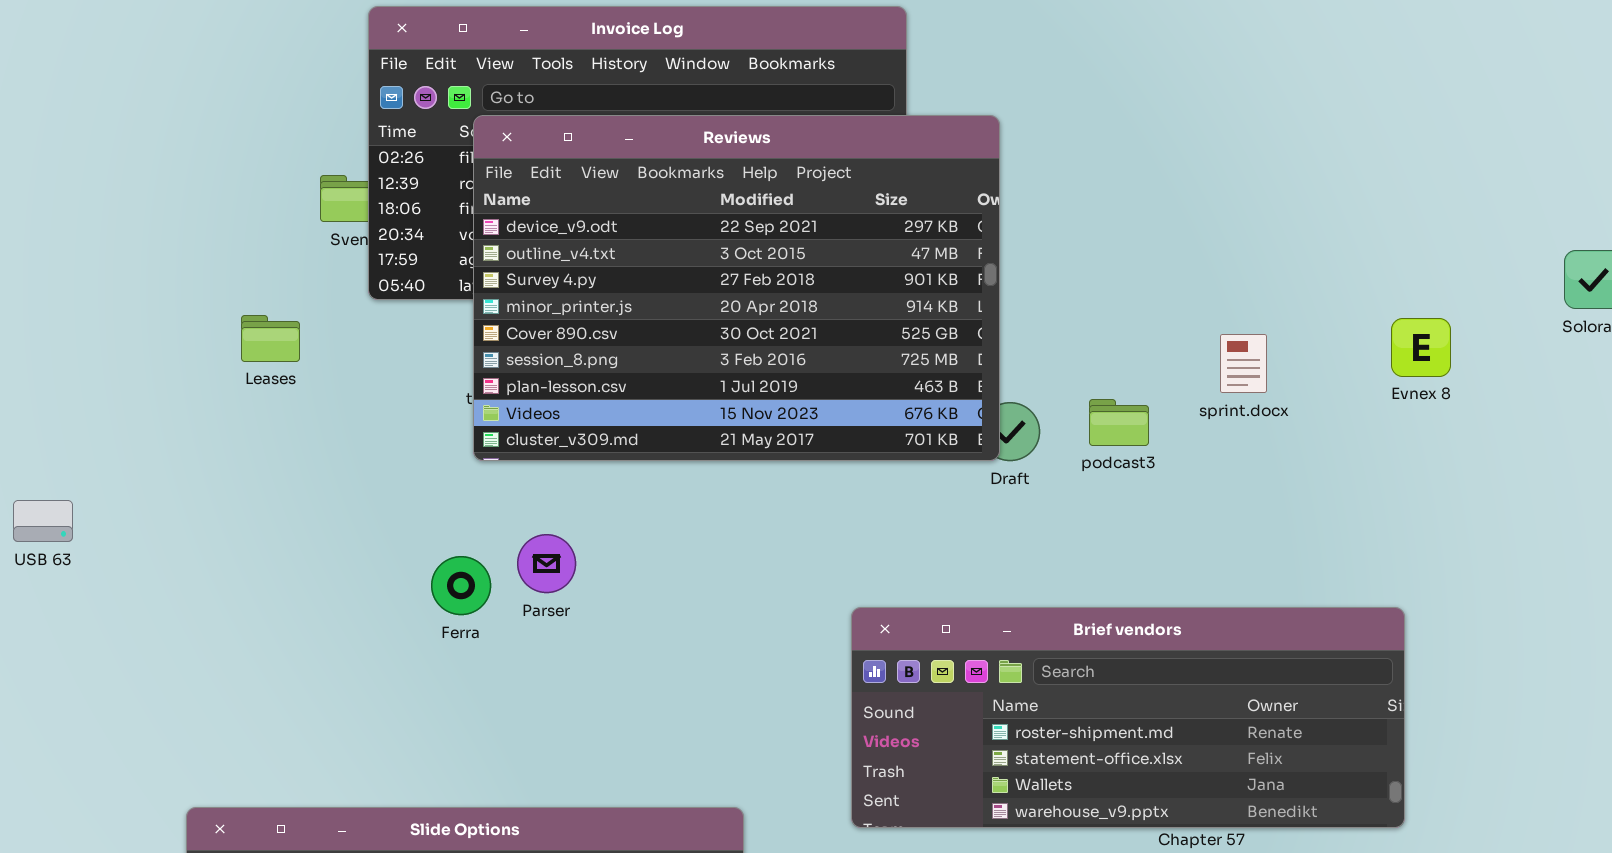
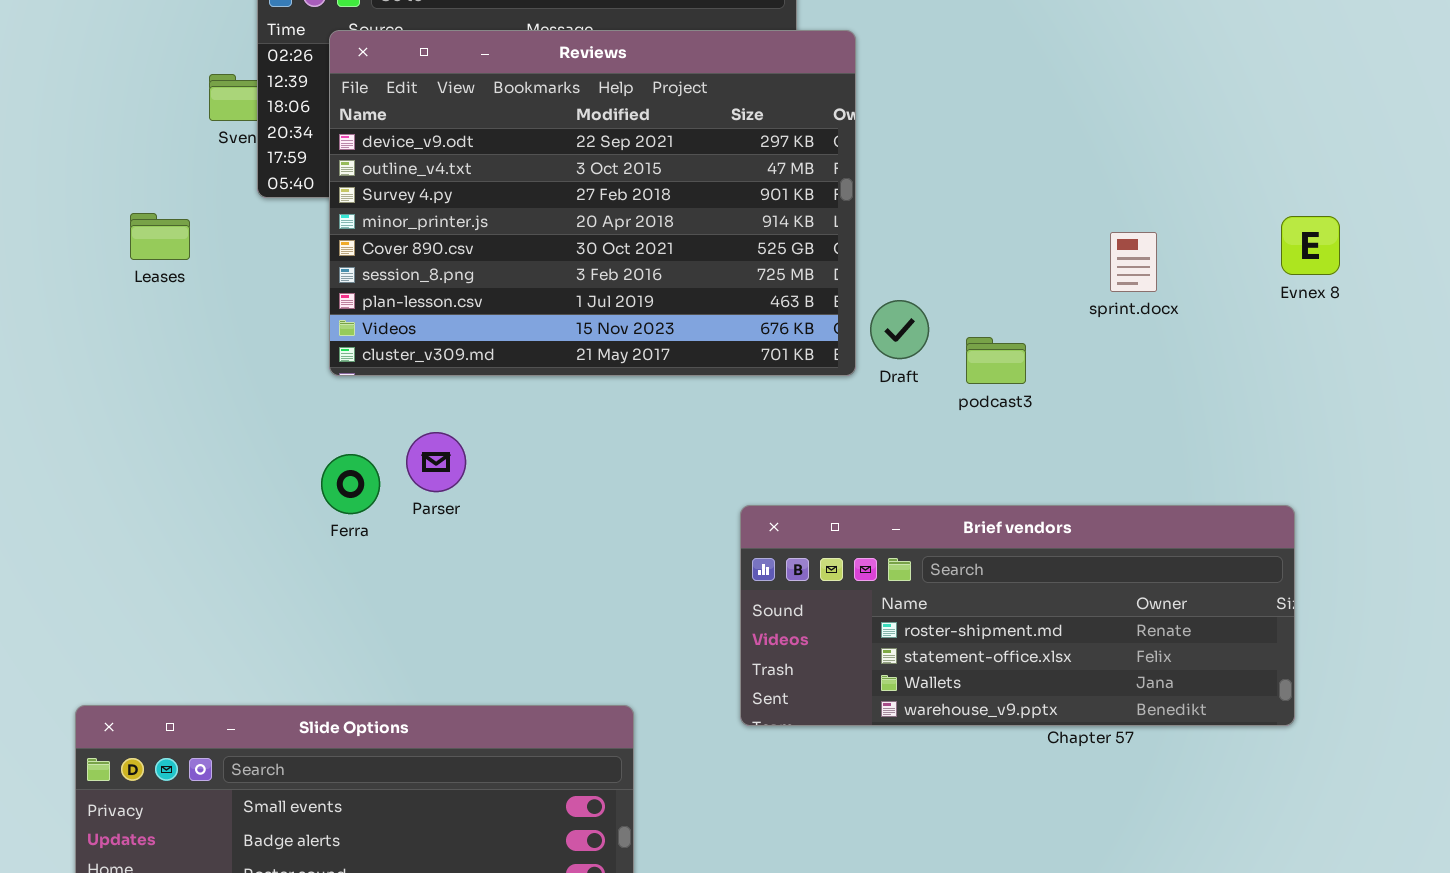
Reviews: [473,115,1000,461] -> [329,30,856,376], moved
podcast3: [1089,399,1149,446] -> [966,337,1026,384], moved

